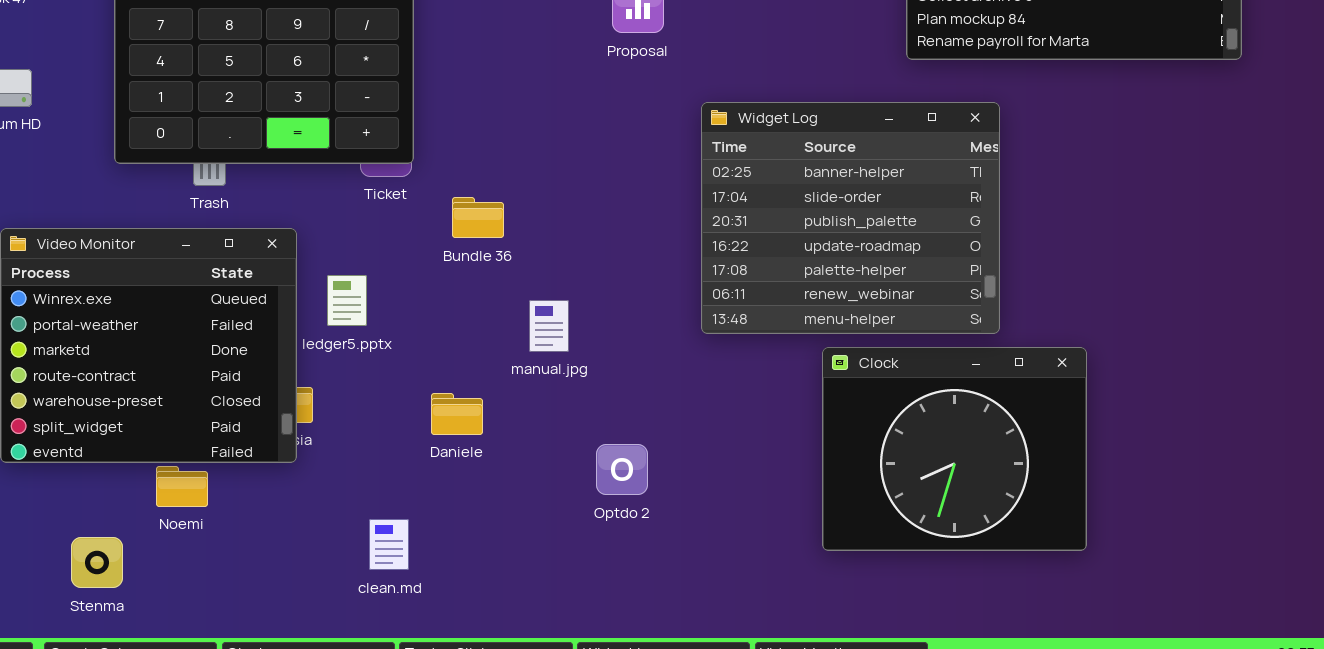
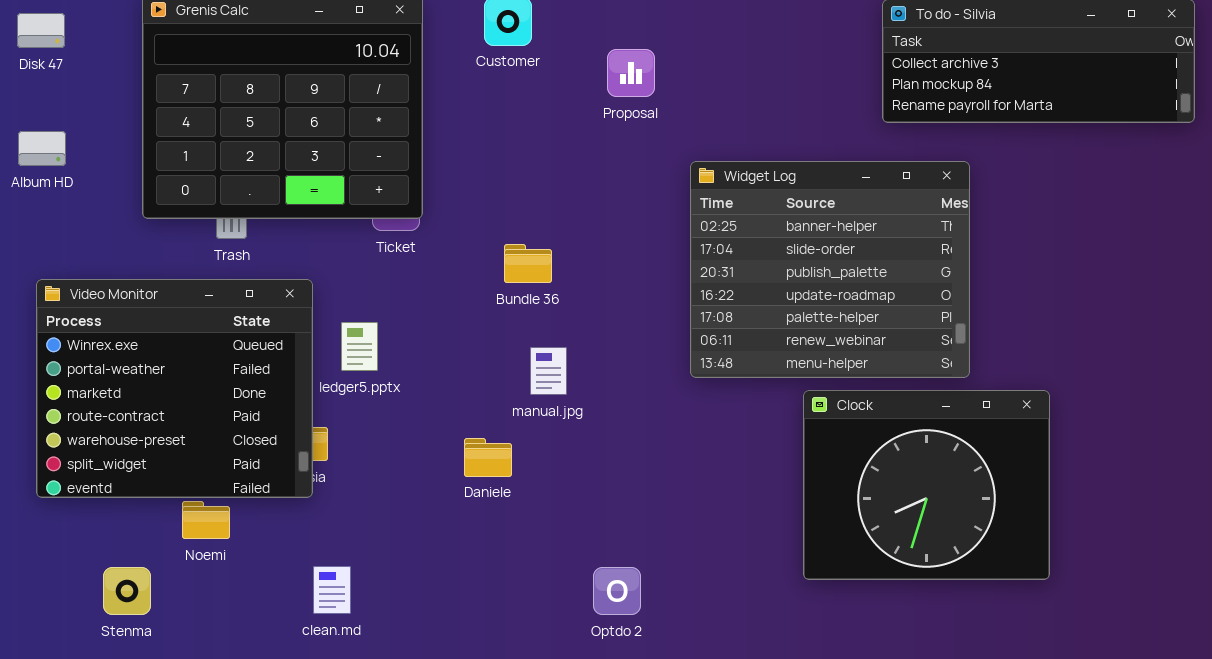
Bundle 36: [452,197,504,238] -> [504,244,552,283], moved
Daniele: [431,393,483,435] -> [464,438,512,477], moved
Optdo 2: [596,444,648,495] -> [593,567,641,615], moved
clean.md: [369,519,409,570] -> [313,566,351,614], moved

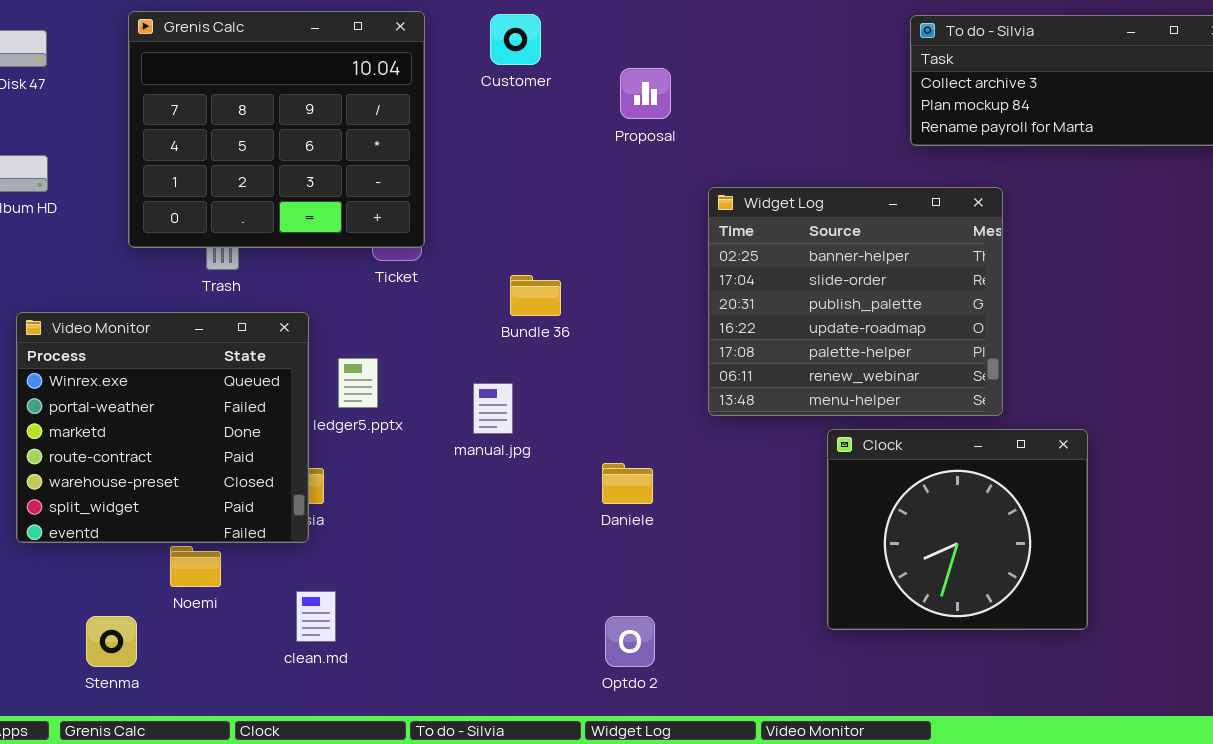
manual.jpg: [530,347,567,395] -> [473,383,513,434], moved
Daniele: [464,438,512,477] -> [602,463,653,504], moved
clean.md: [313,566,351,614] -> [296,591,336,642], moved

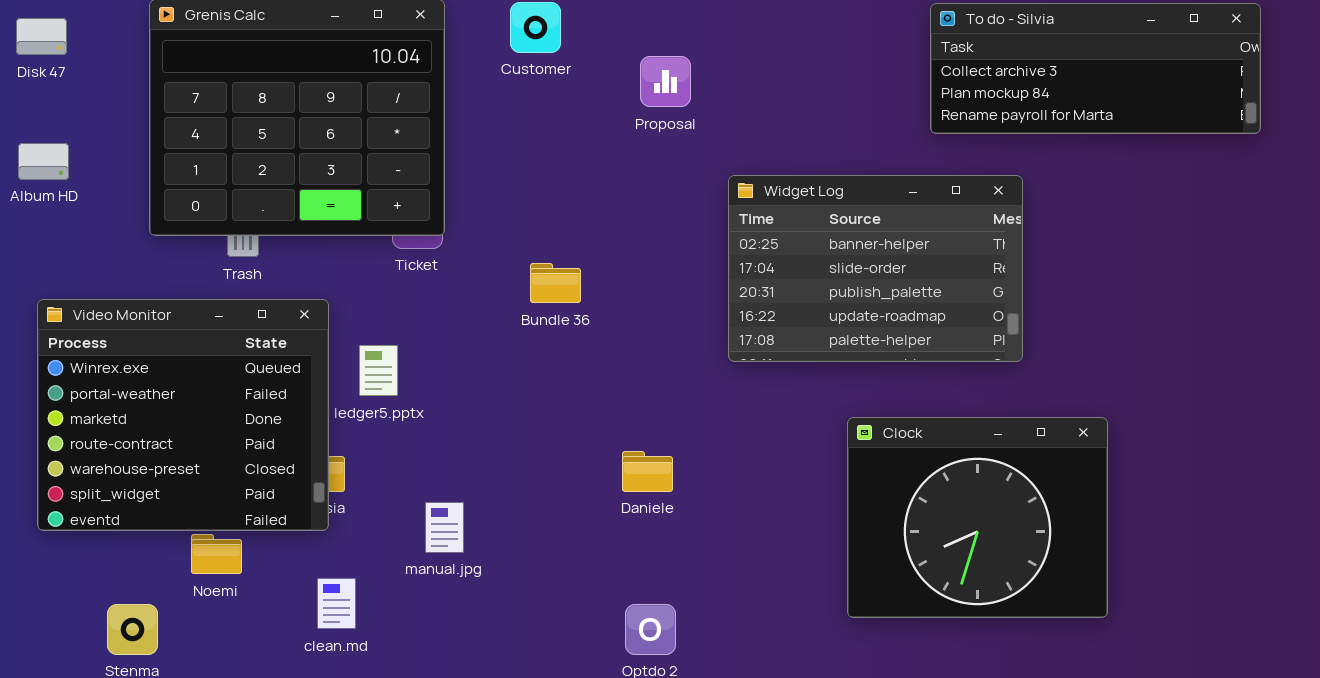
Widget Log: [708,187,1003,416] -> [728,175,1023,362], resized
manual.jpg: [473,383,513,434] -> [425,502,464,553], moved

